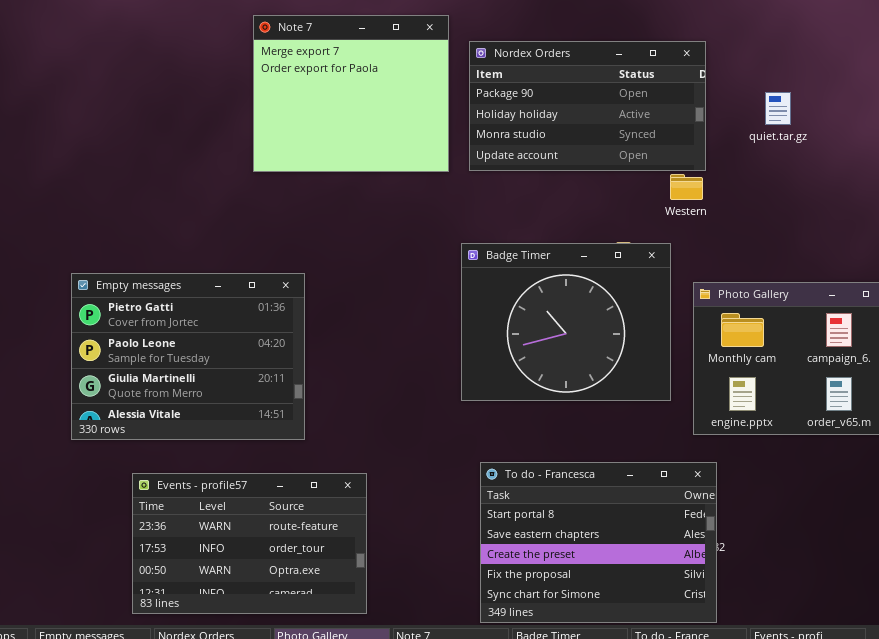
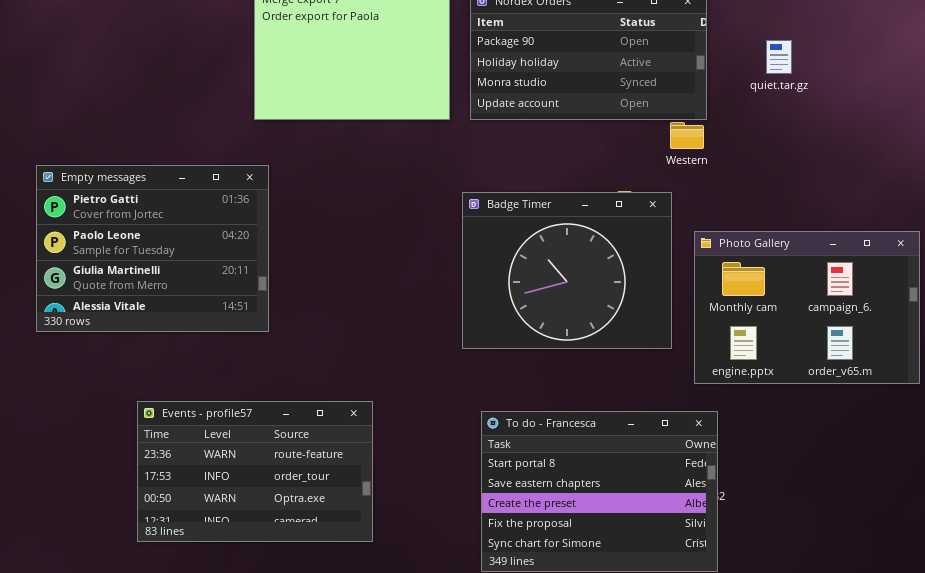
Empty messages: [71,273,305,440] -> [36,165,269,332], moved
Events - profile57: [132,473,367,614] -> [137,401,373,542], moved

